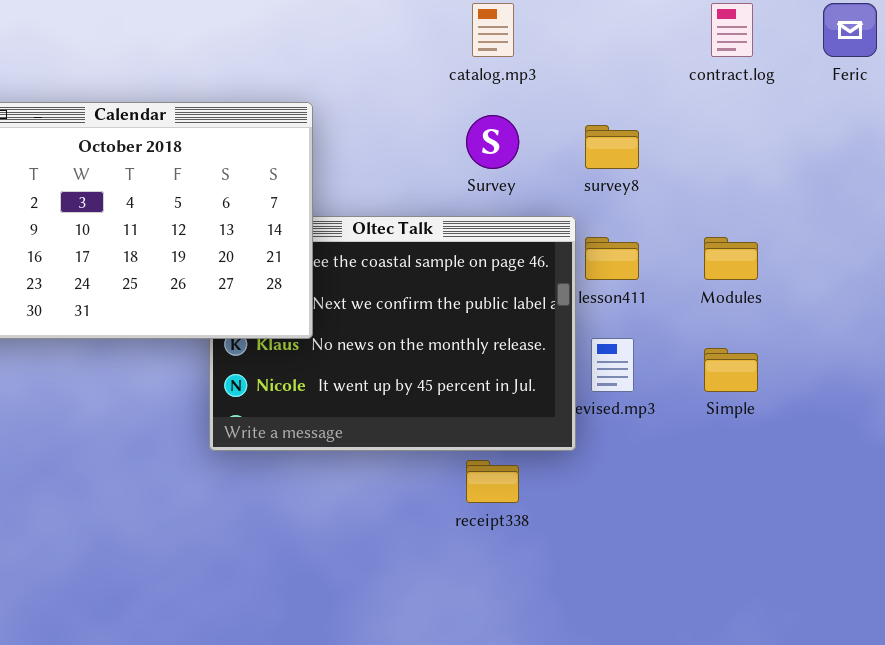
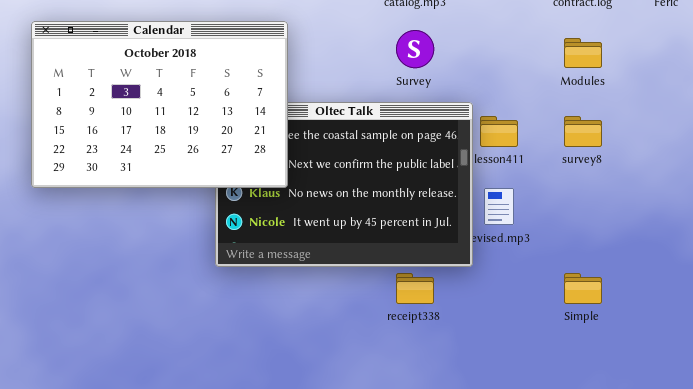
survey8: [585,125,639,169] -> [564,116,602,147], moved
Modules: [704,237,758,280] -> [564,38,602,68], moved
Simple: [704,348,758,392] -> [564,273,602,304], moved

